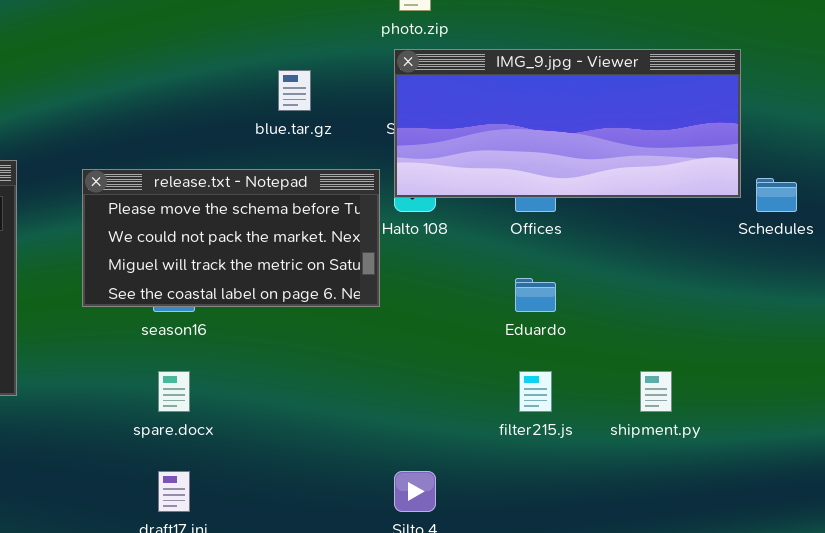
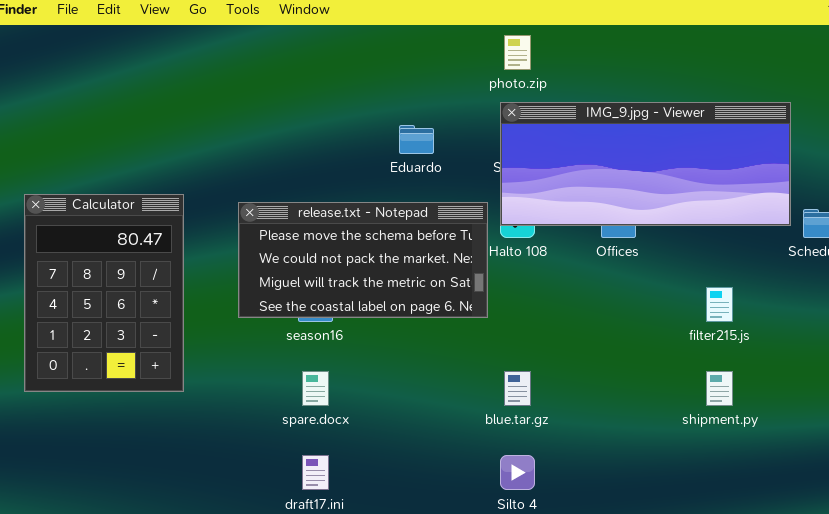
blue.tar.gz: [278,70,311,111] -> [504,371,531,406], moved
Eduardo: [515,278,556,312] -> [399,125,434,154], moved
filter215.js: [519,371,552,412] -> [706,287,733,322], moved

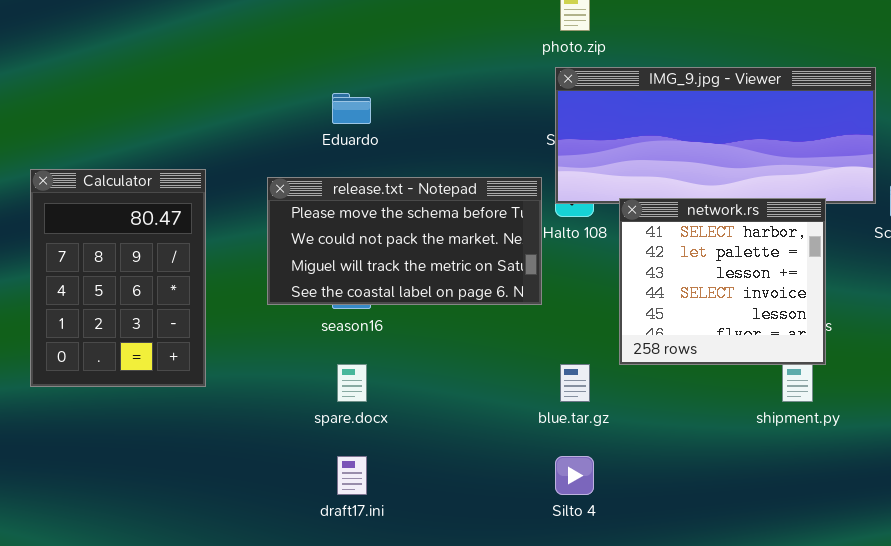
Eduardo: [399,125,434,154] -> [332,93,371,124], moved
network.rs: none -> [619,198,826,365], opened

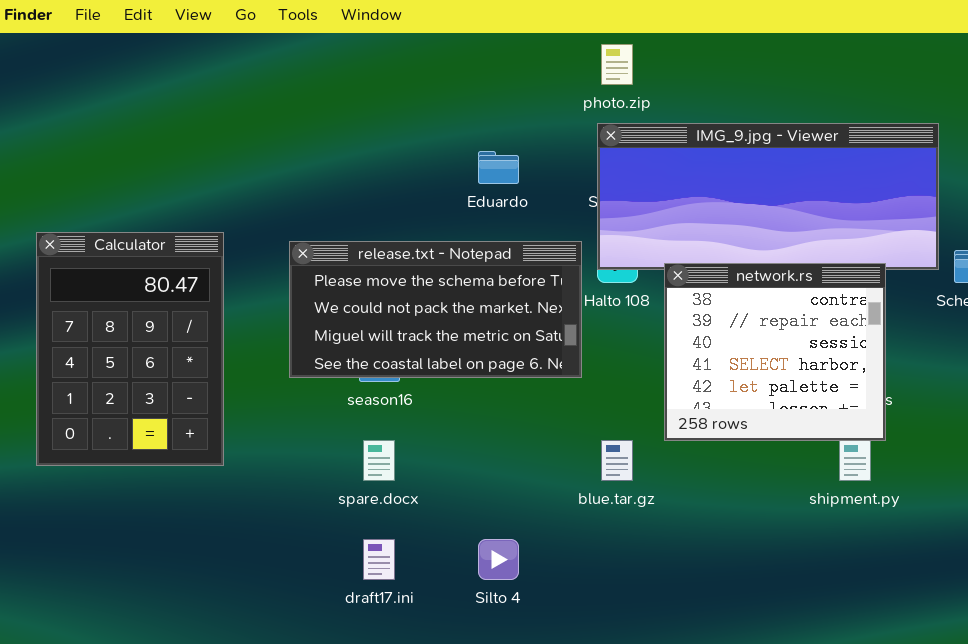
Eduardo: [332,93,371,124] -> [478,151,519,184], moved
network.rs: [619,198,826,365] -> [664,263,886,441], scrolled up 3 rows
Silto 4: [555,456,594,495] -> [478,539,519,580], moved

